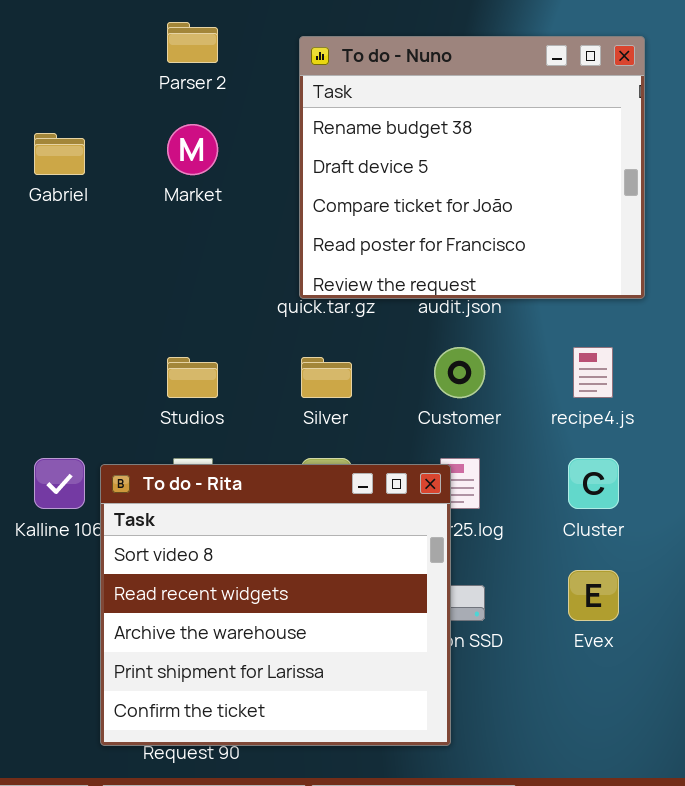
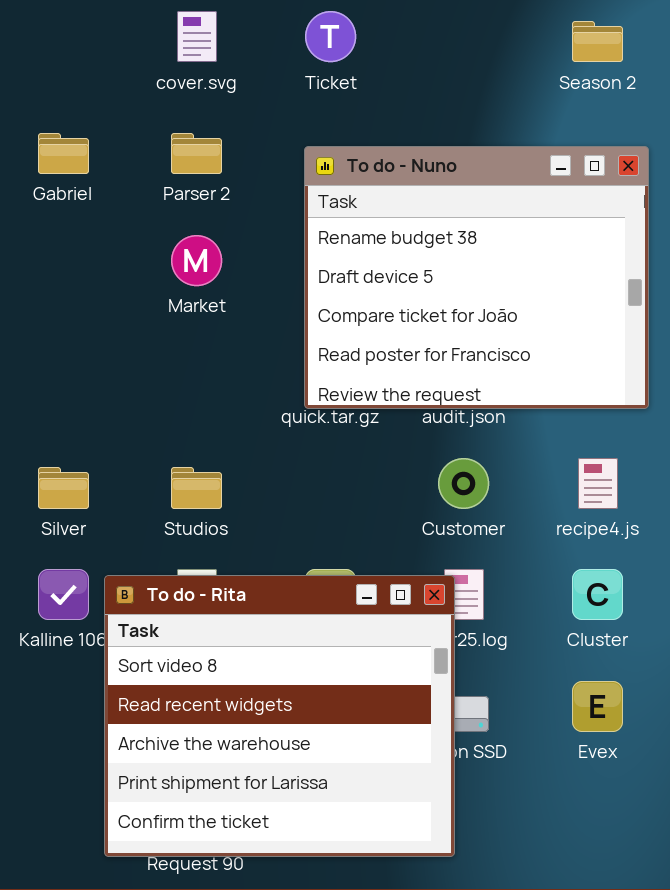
Gabriel: [34,133,85,175] -> [38,133,89,174], moved
Silver: [301,357,352,398] -> [38,467,89,509], moved

